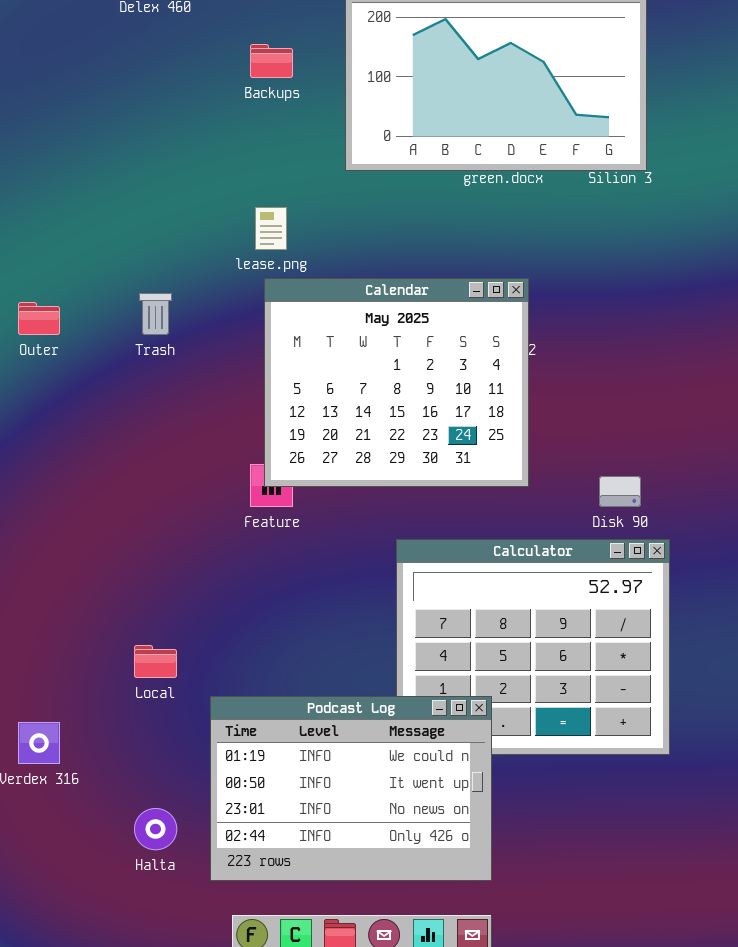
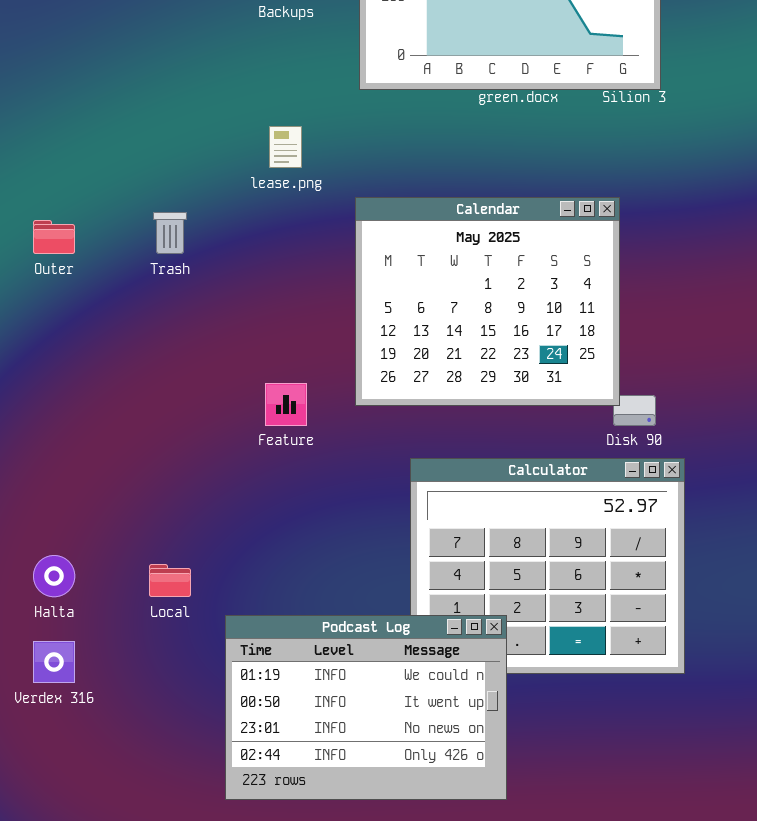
Calendar: [264,278,529,487] -> [355,197,620,406], moved
Halta: [134,808,177,850] -> [33,555,75,597], moved

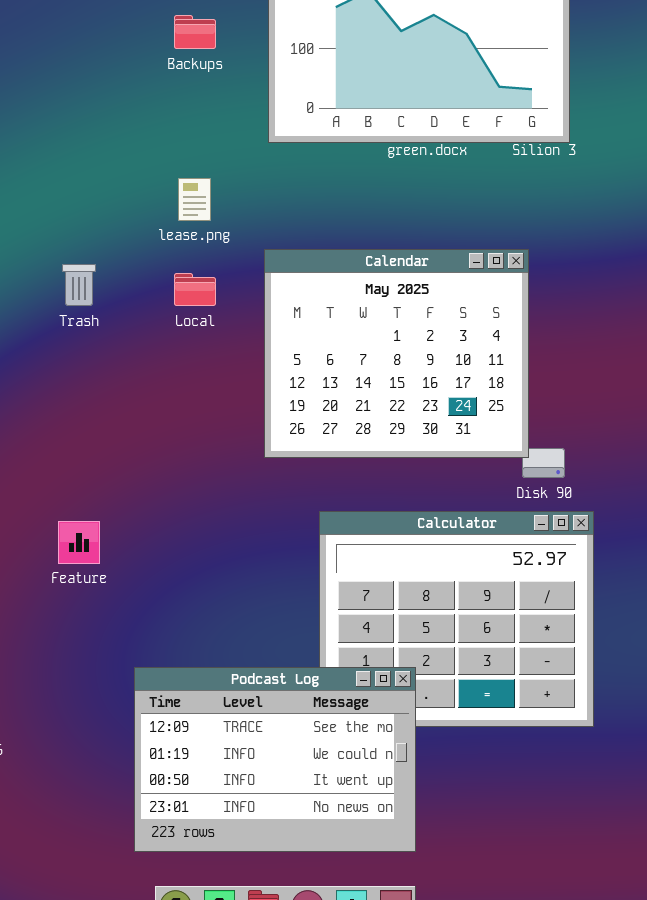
Feature: [265,383,307,426] -> [58,521,100,564], moved
Local: [149,564,191,597] -> [174,273,216,306], moved
Podcast Log: [225,615,507,800] -> [134,667,416,852], scrolled up 1 row

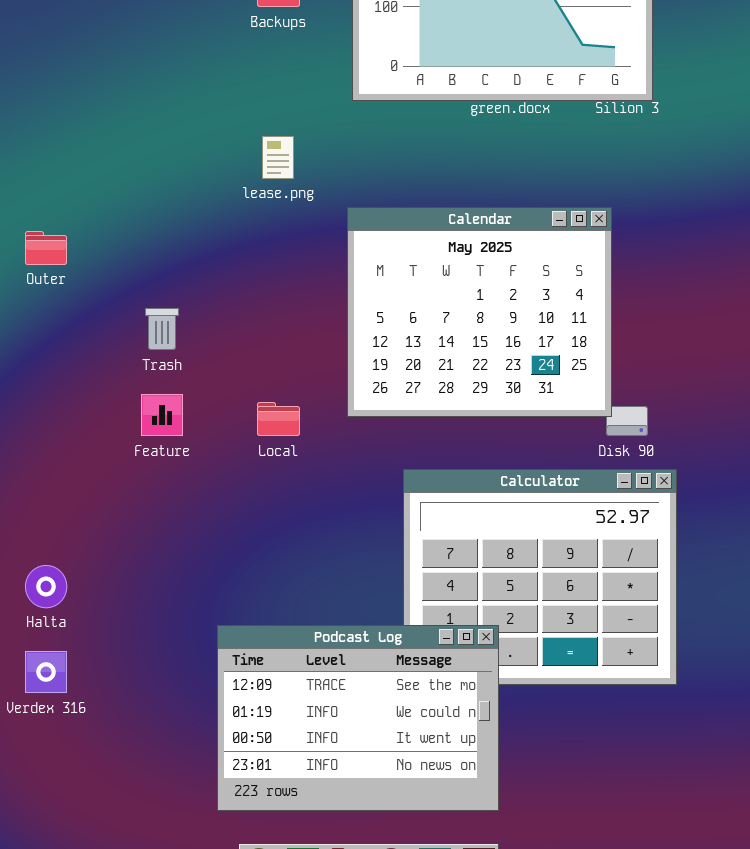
Trash: [62,264,96,306] -> [145,308,179,350], moved
Local: [174,273,216,306] -> [257,402,300,436], moved
Feature: [58,521,100,564] -> [141,394,183,436], moved

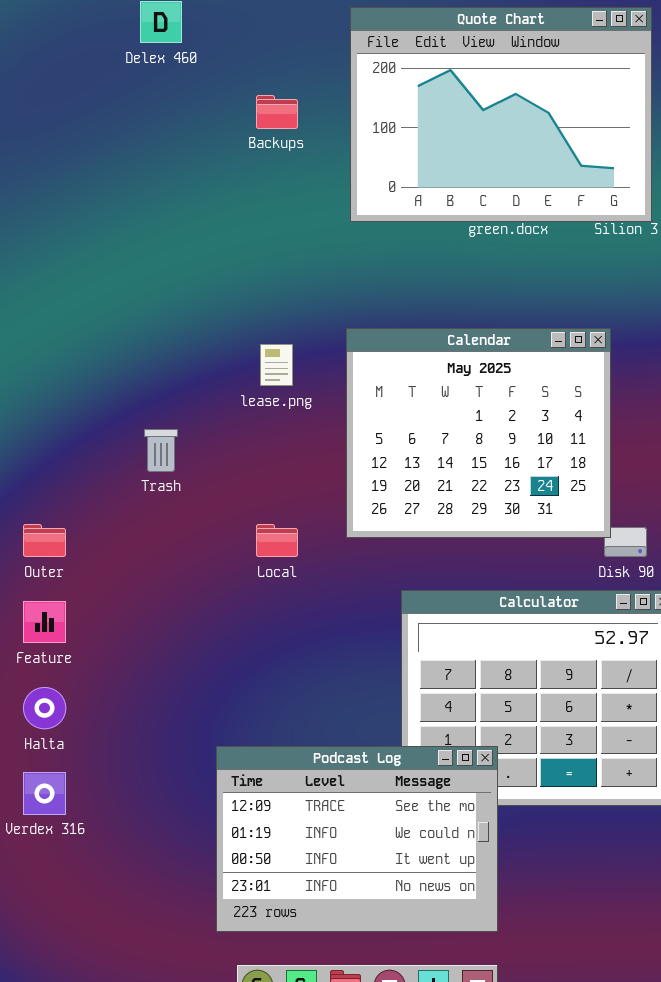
lease.png: [262,136,294,179] -> [260,344,293,386], moved
Outer: [25,231,67,265] -> [23,524,66,557], moved
Feature: [141,394,183,436] -> [23,601,66,643], moved

